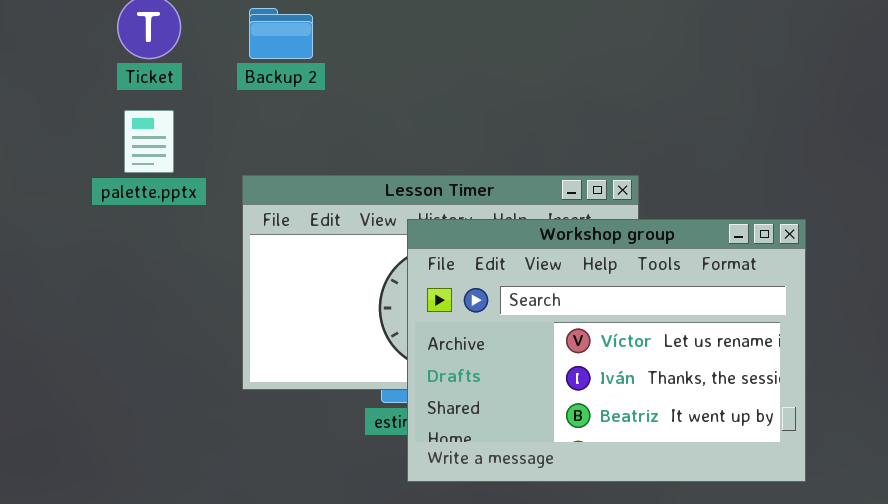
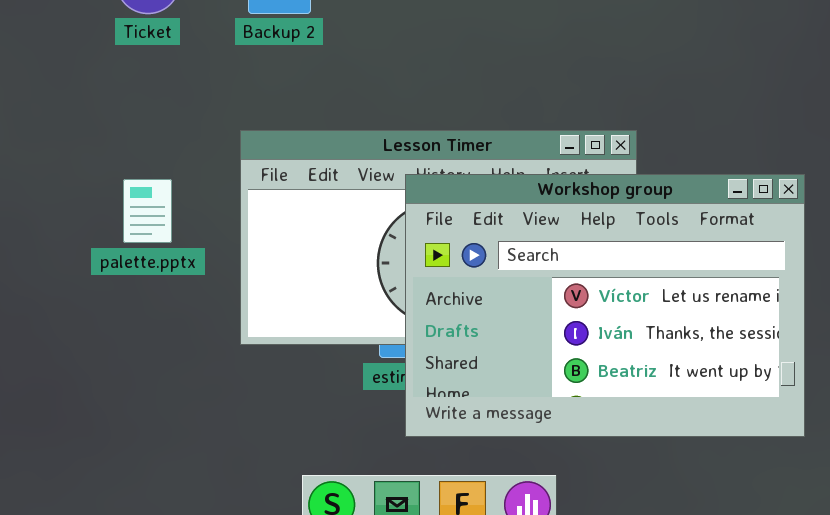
palette.pptx: [124,110,174,173] -> [123,179,172,243], moved

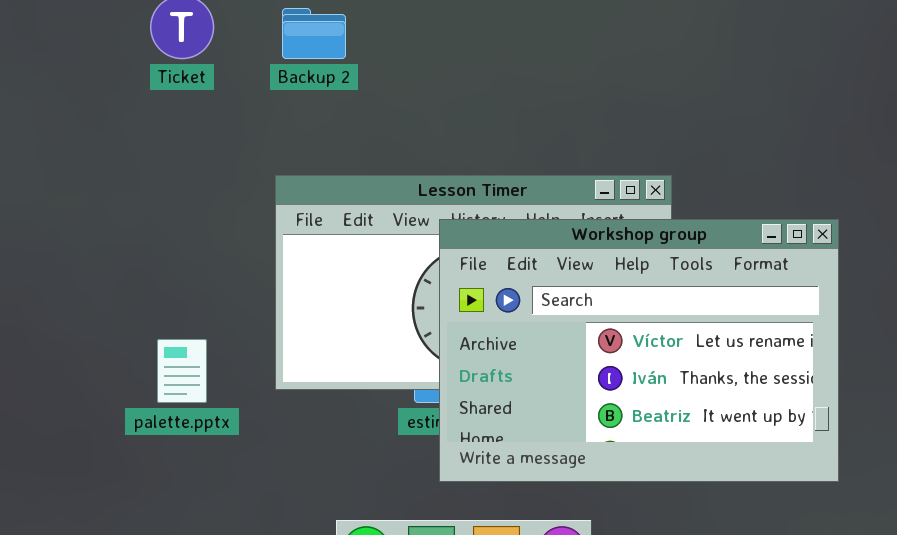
palette.pptx: [123,179,172,243] -> [157,339,207,403], moved

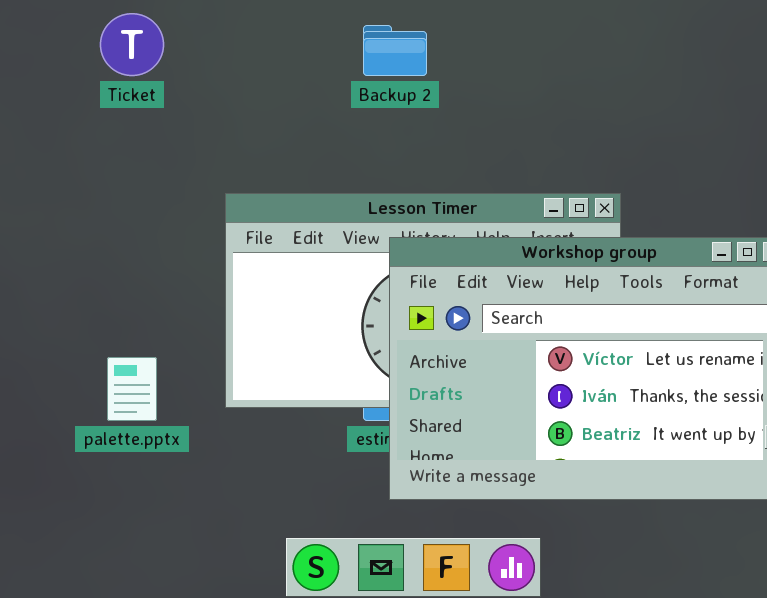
Backup 2: [282,8,346,59] -> [363,25,427,76], moved

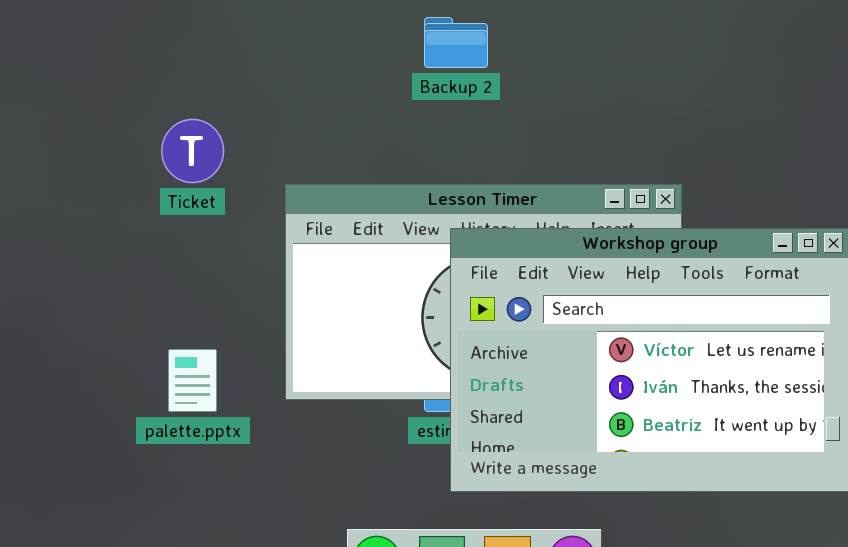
Ticket: [100,13,164,76] -> [161,119,224,183], moved

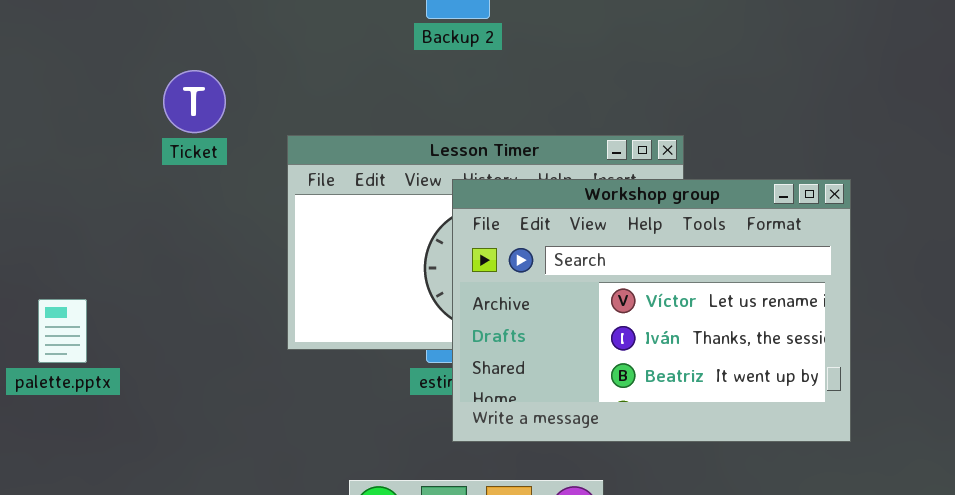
palette.pptx: [168,349,217,412] -> [38,299,87,363], moved

